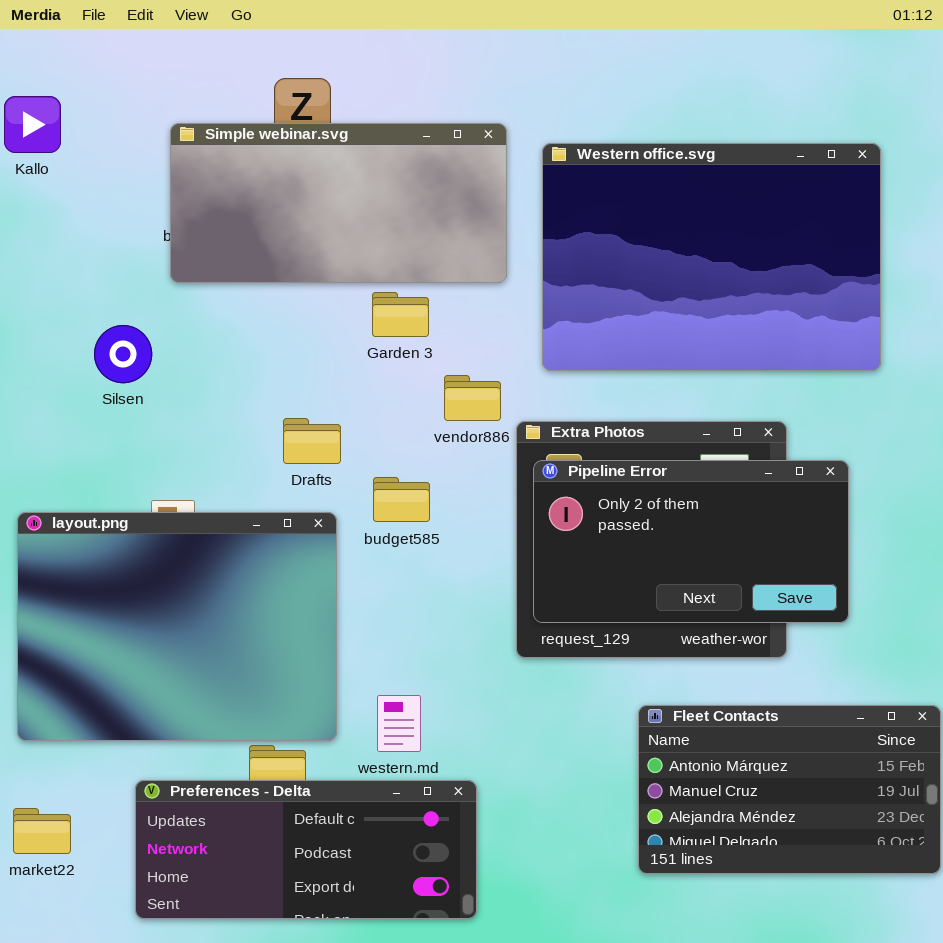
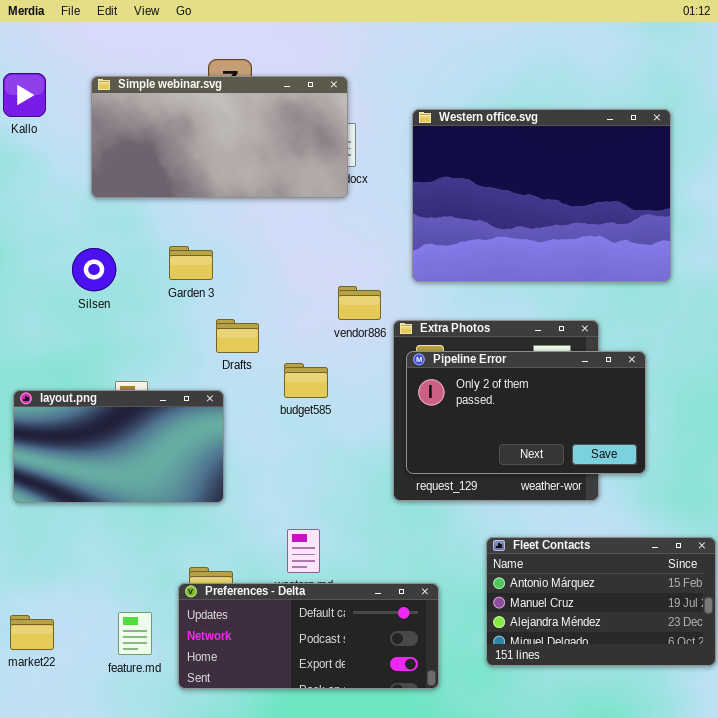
Simple webinar.svg: [170,123,507,283] -> [91,76,348,198], moved
Garden 3: [372,292,429,337] -> [169,246,213,280], moved
layout.png: [17,512,337,741] -> [13,390,224,503], resized
Preferences - Delta: [135,780,477,919] -> [178,583,439,689], moved

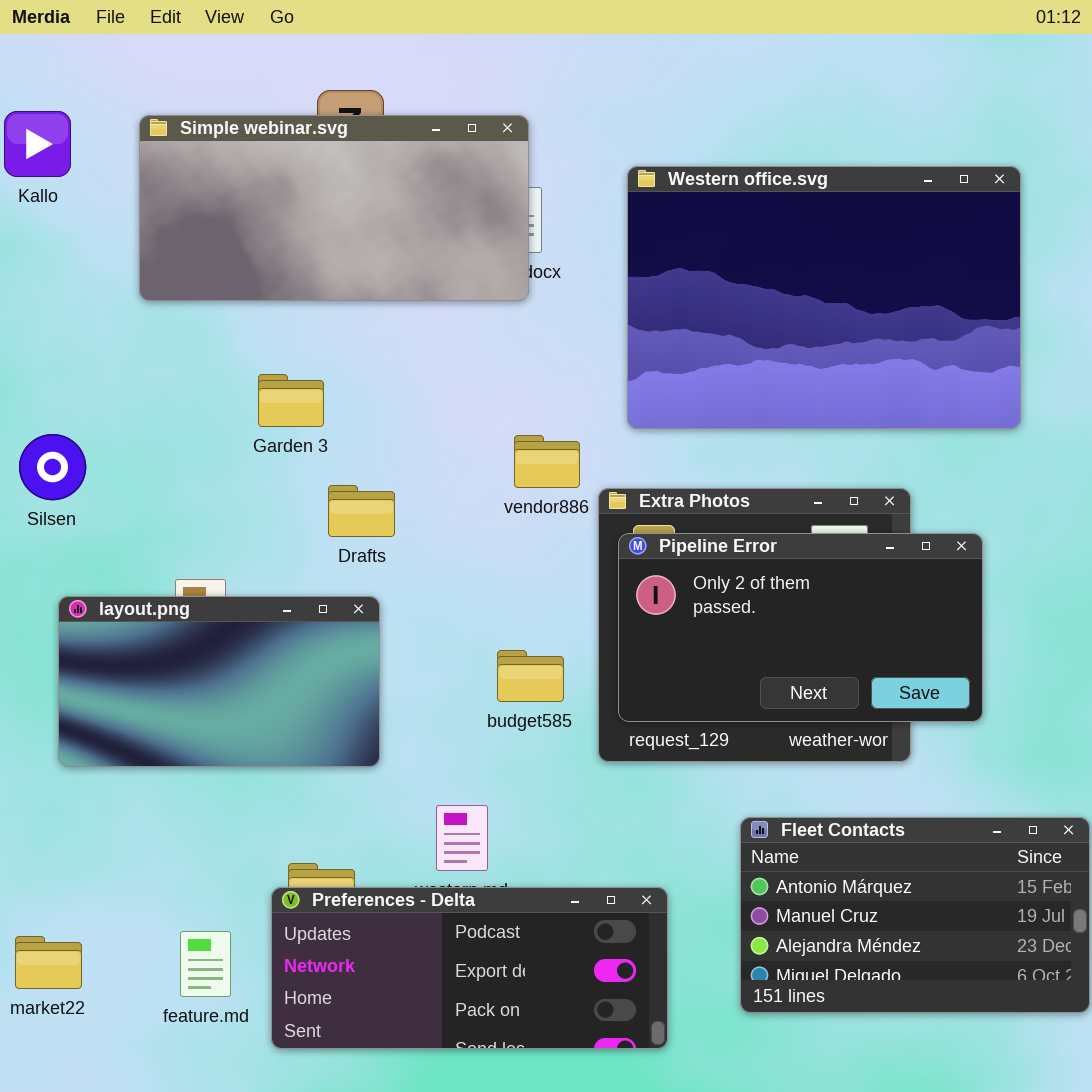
Silsen: [72,248,116,291] -> [19,434,86,500], moved
budget585: [284,363,328,398] -> [497,650,564,702], moved
layout.png: [13,390,224,503] -> [58,596,380,767], moved
Preferences - Delta: [178,583,439,689] -> [271,887,668,1049], scrolled down 1 row

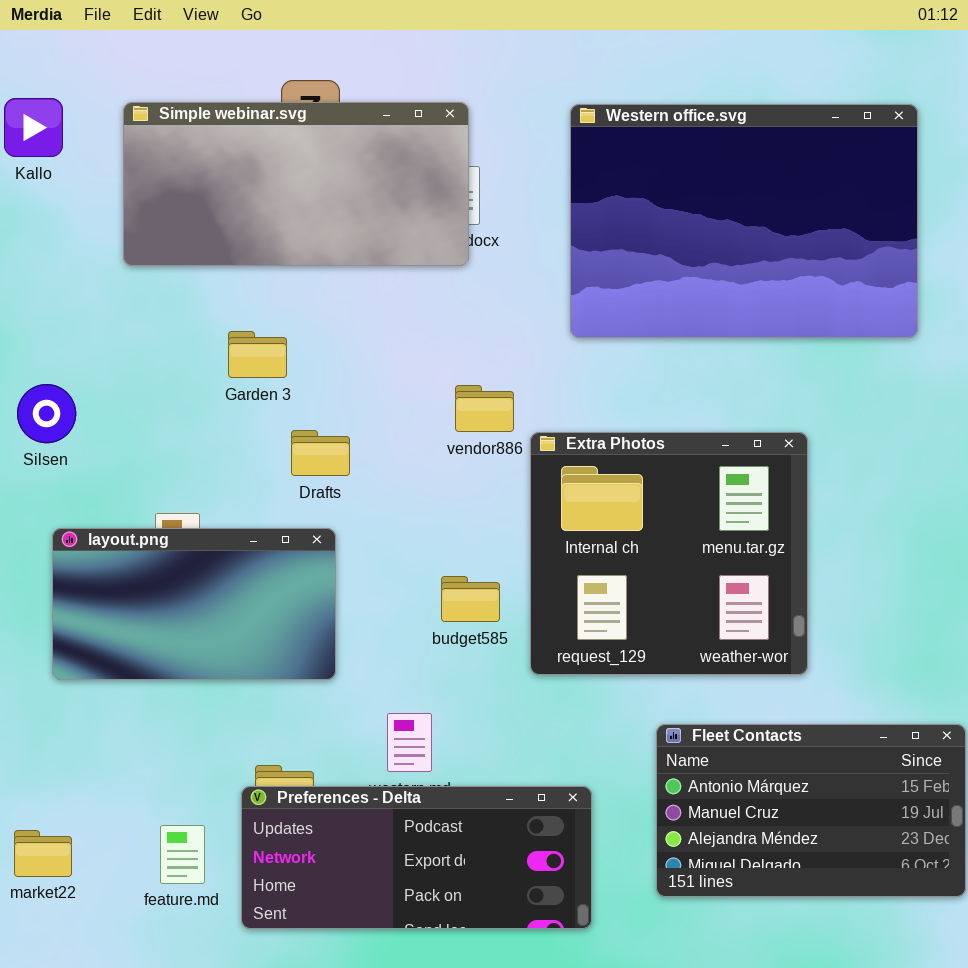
Western office.svg: [627,166,1021,429] -> [570,104,918,338], moved
Pipeline Error: [618,533,983,722] -> none, closed

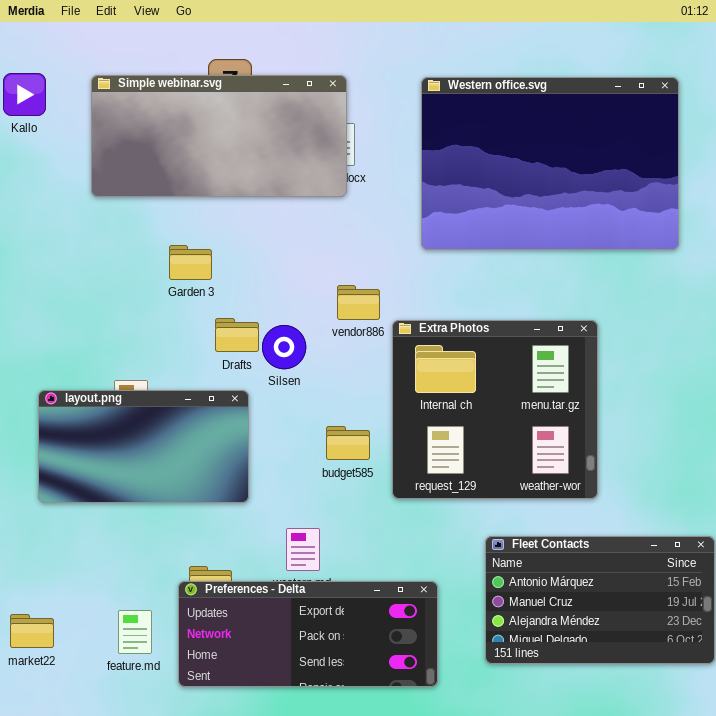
Silsen: [17,384,76,443] -> [262,325,306,369], moved
Preferences - Delta: [241,786,592,929] -> [178,581,438,687], scrolled down 1 row

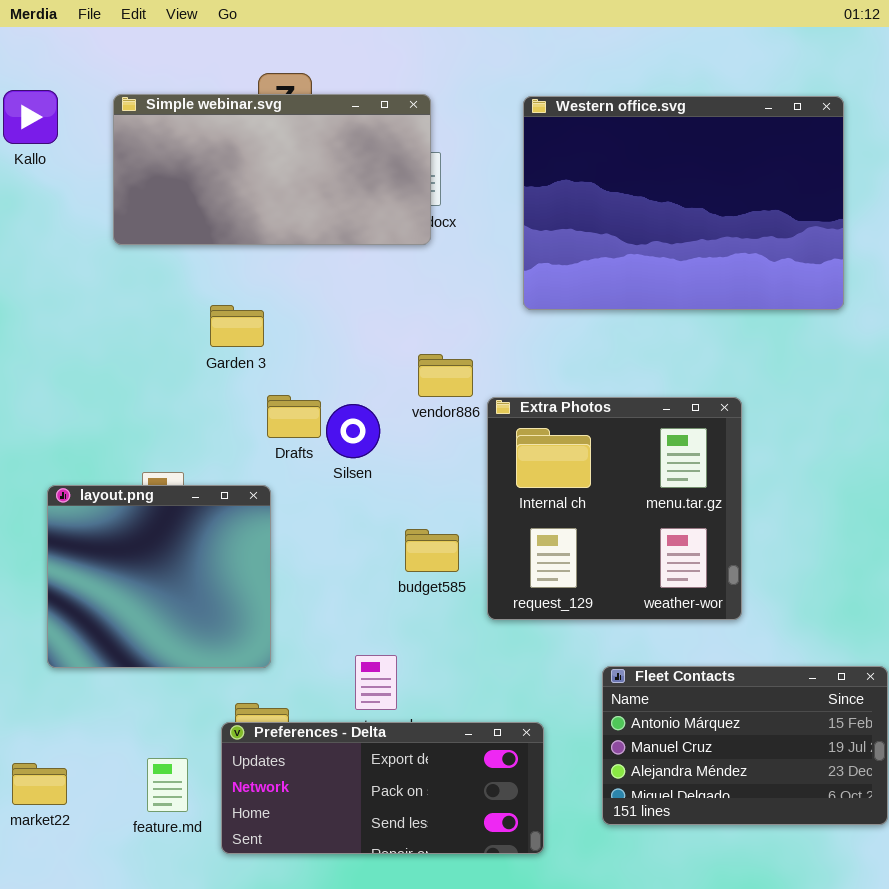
layout.png: [38,390,249,503] -> [47,485,271,668], resized

